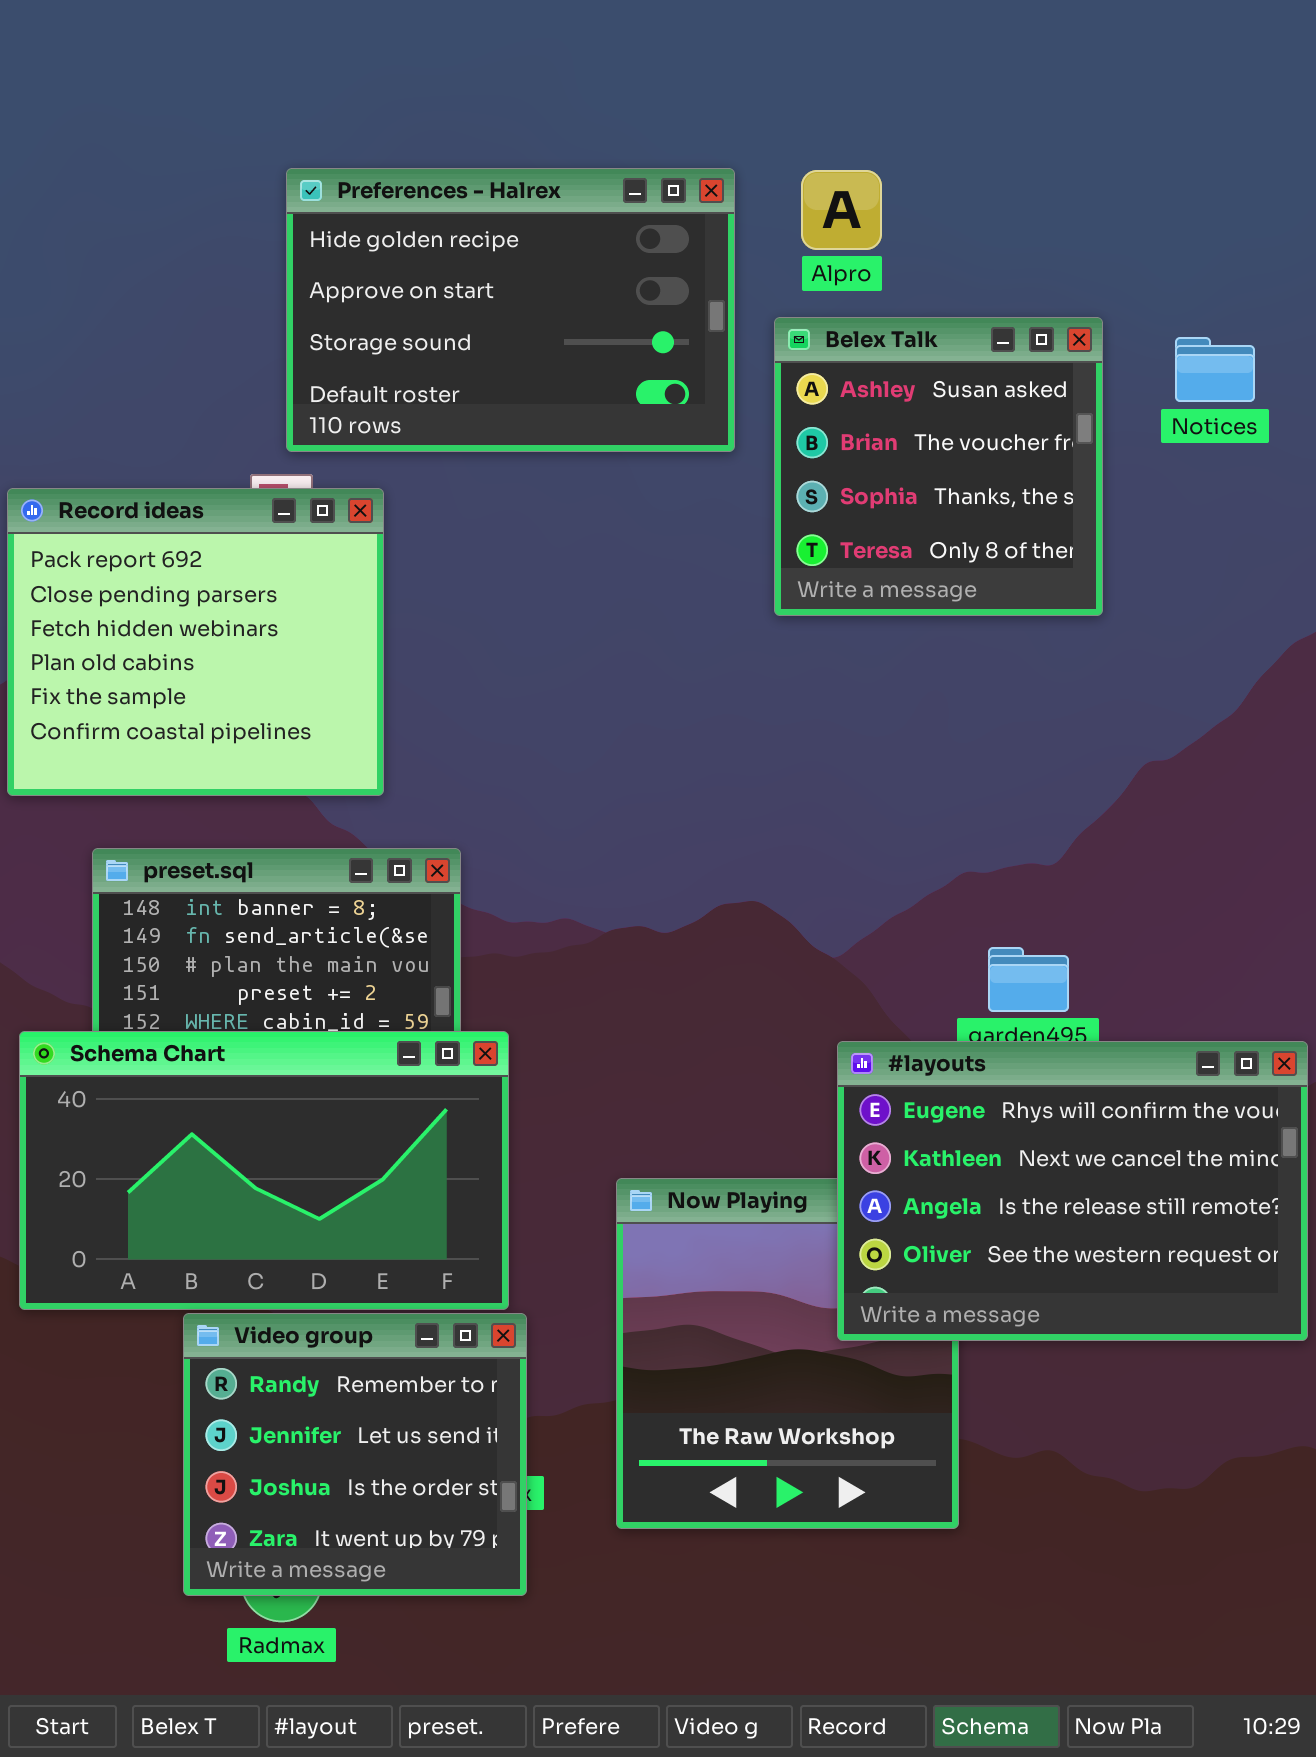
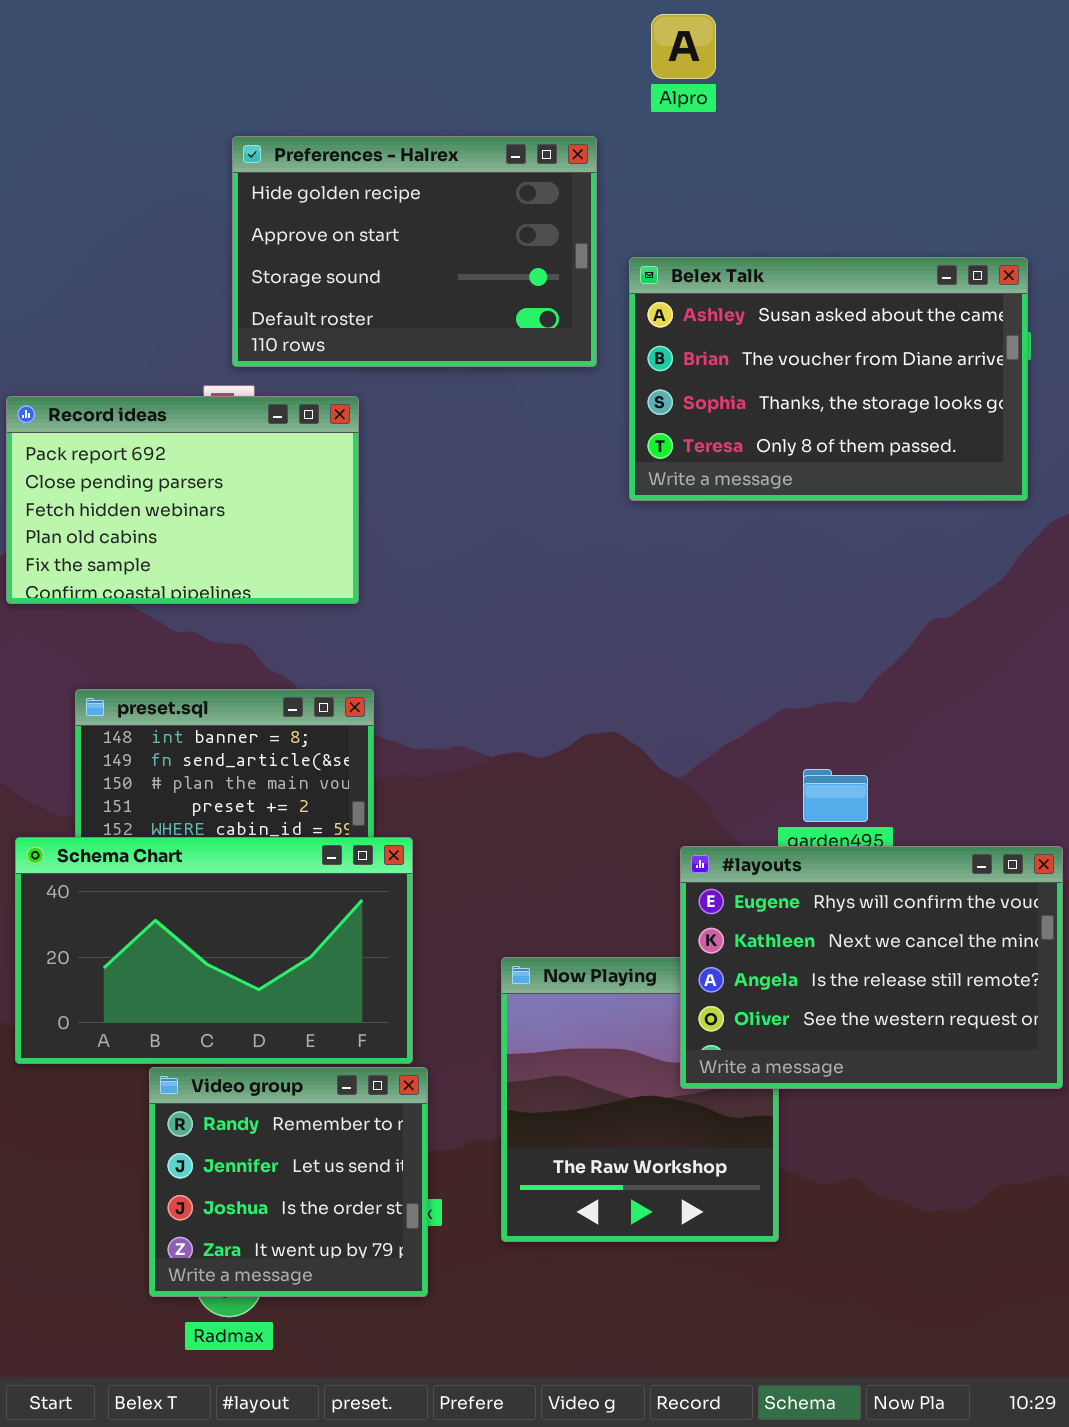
Alpro: [801,170,882,250] -> [651,14,716,79], moved
Belex Talk: [774,317,1103,616] -> [629,257,1028,501], resized
Record ideas: [7,488,384,796] -> [6,396,359,604], resized

